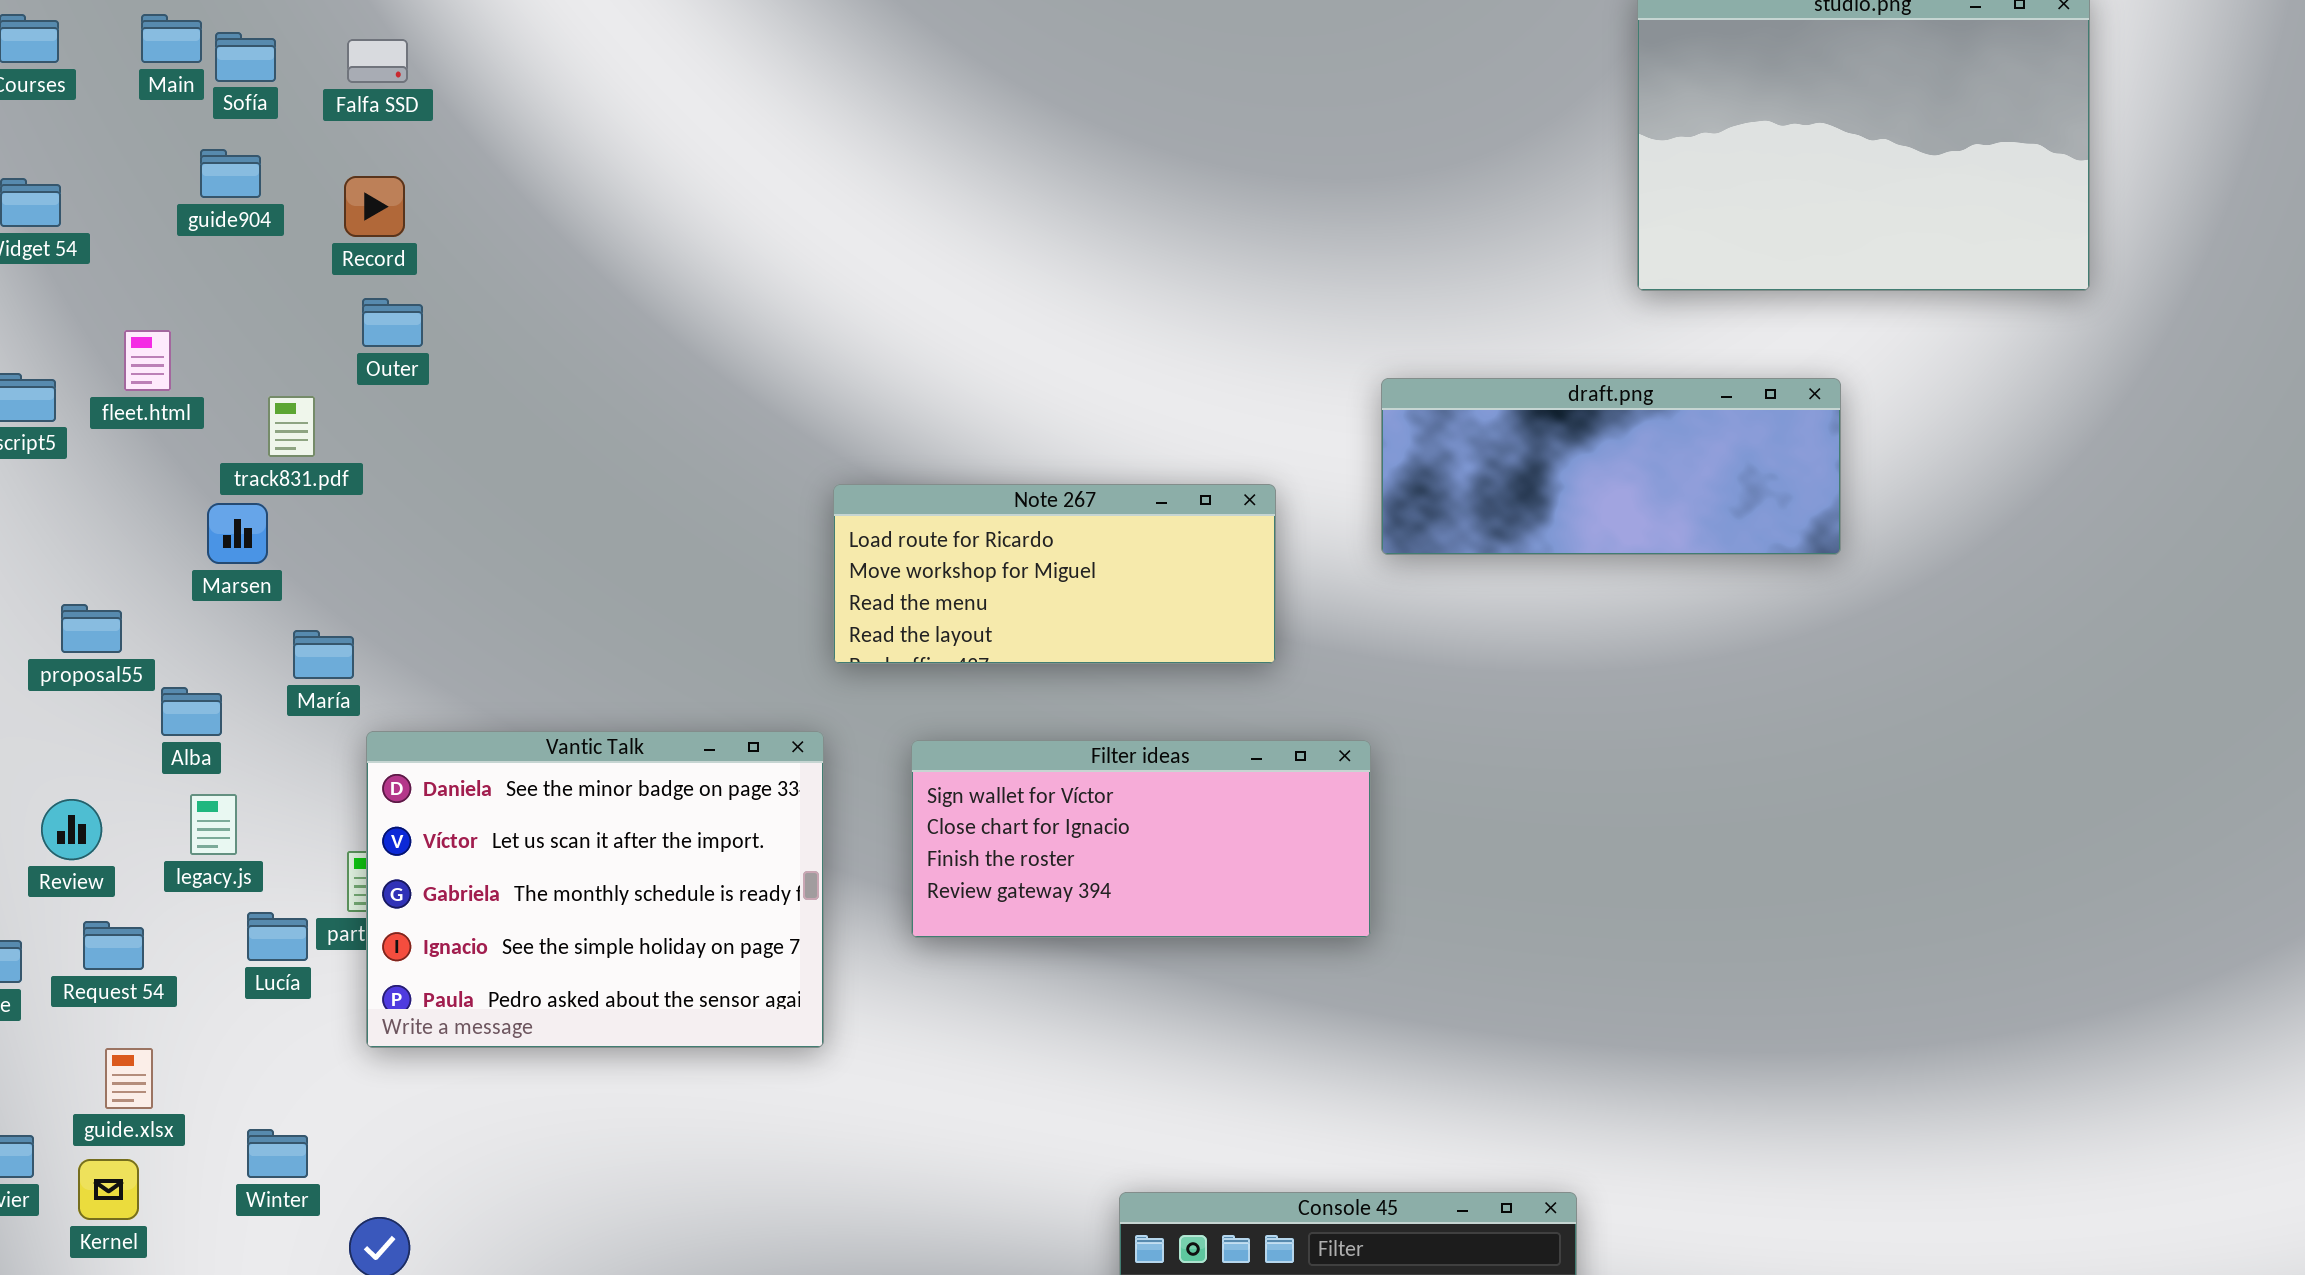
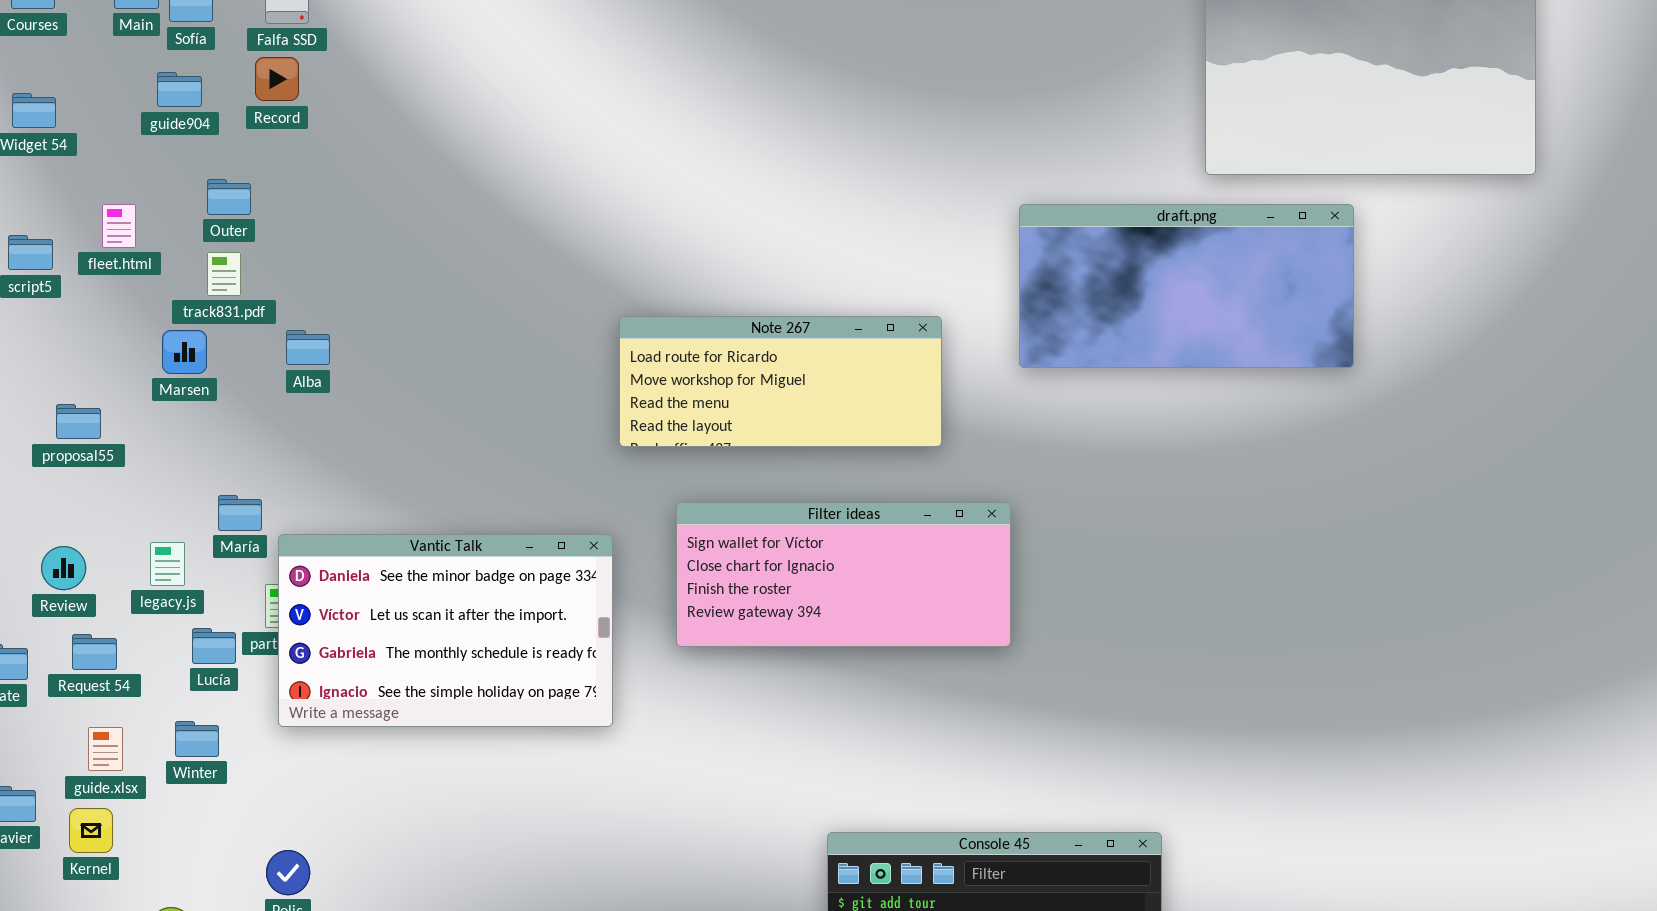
Record: [344,176,405,237] -> [255,57,299,101], moved
Outer: [362,298,423,347] -> [207,179,251,215], moved
draft.png: [1381,378,1841,555] -> [1019,204,1354,368], resized
María: [293,630,354,679] -> [218,495,262,531], moved
Alba: [161,687,222,736] -> [286,330,330,365], moved
Vantic Talk: [366,731,824,1048] -> [278,534,613,727], resized
Winter: [247,1129,308,1178] -> [175,721,219,757], moved

